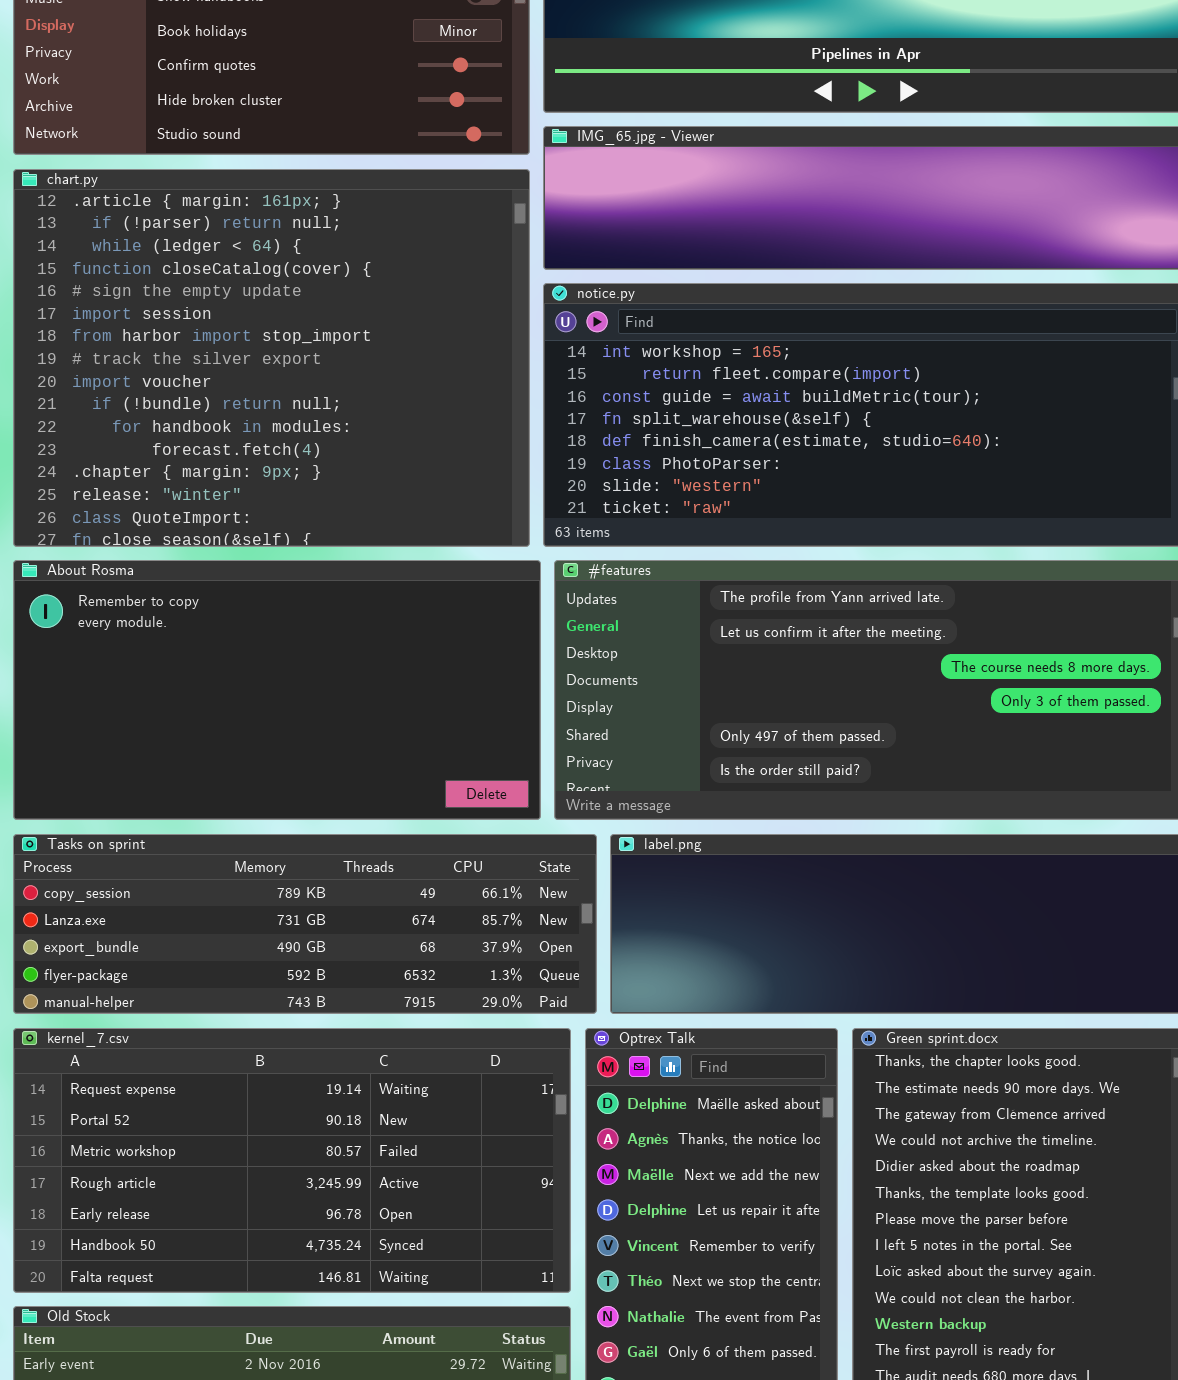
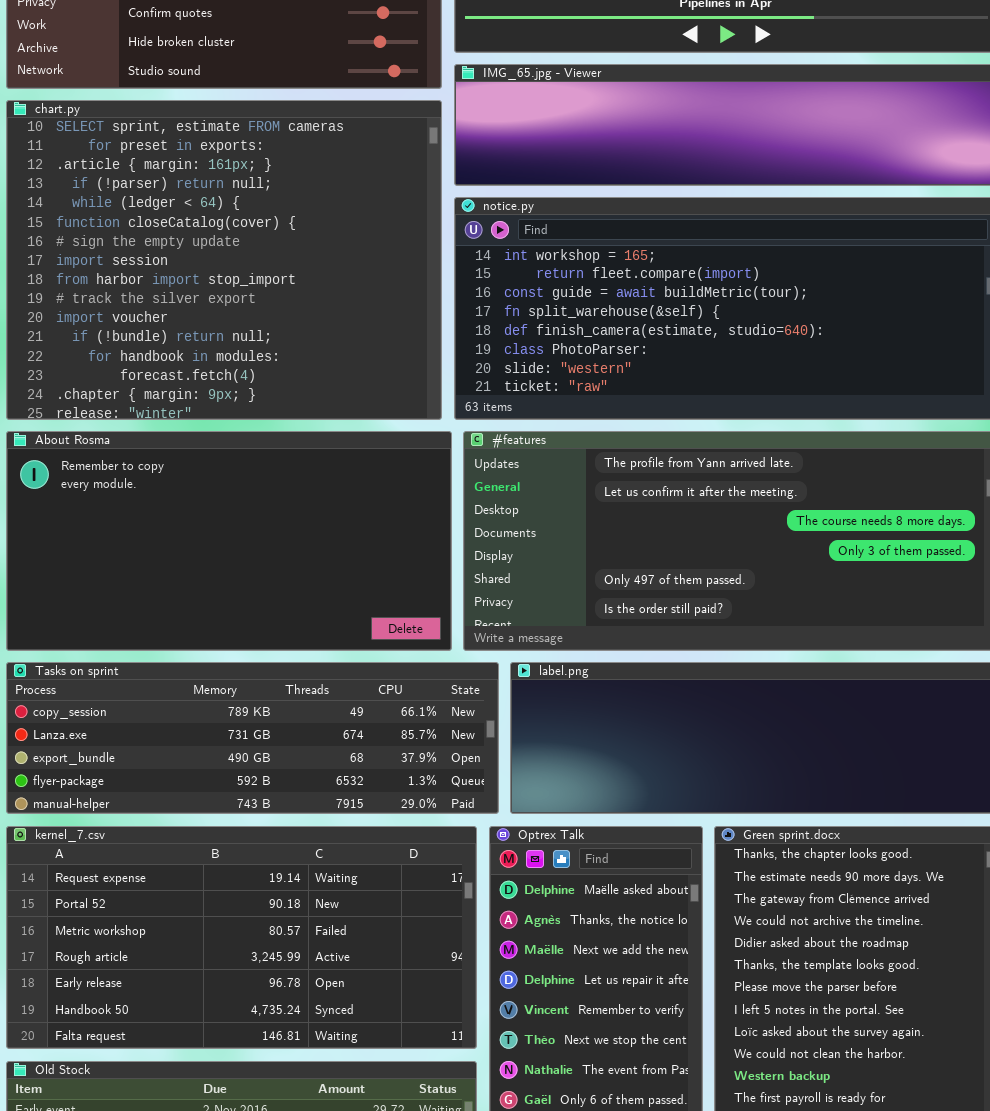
chart.py: [13,169,530,547] -> [6,100,442,420], scrolled up 2 rows

